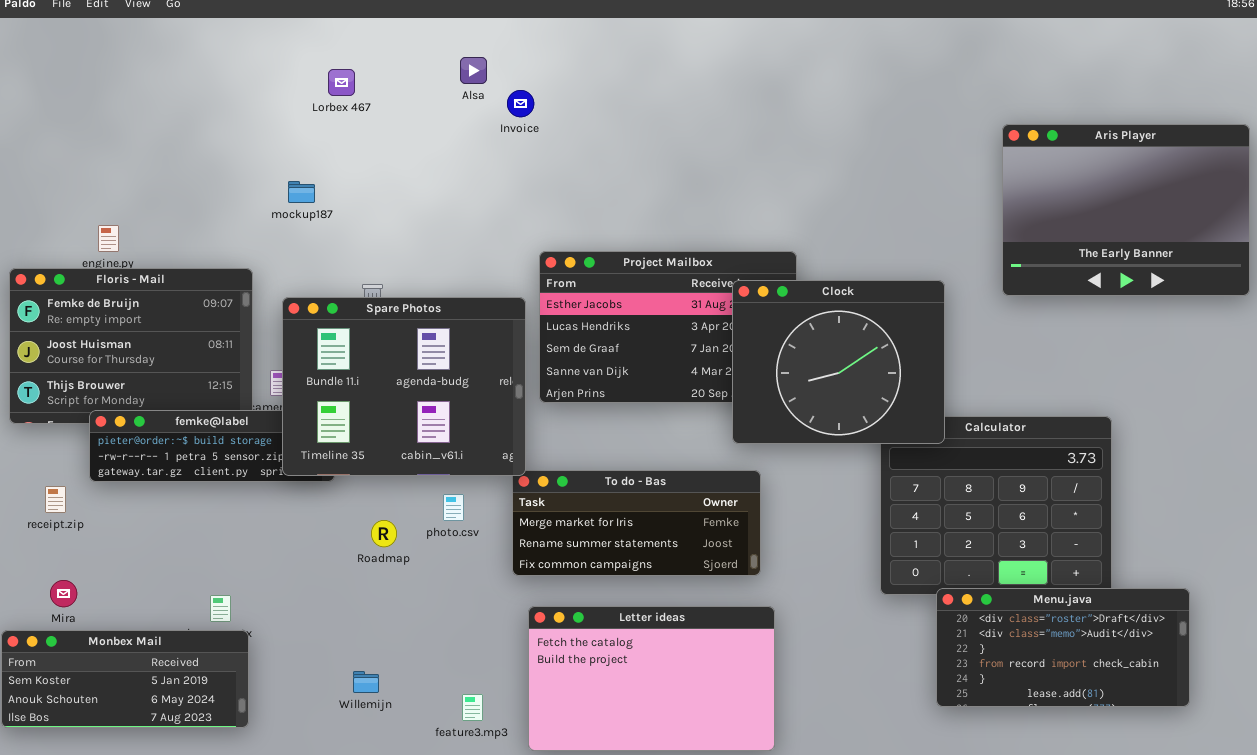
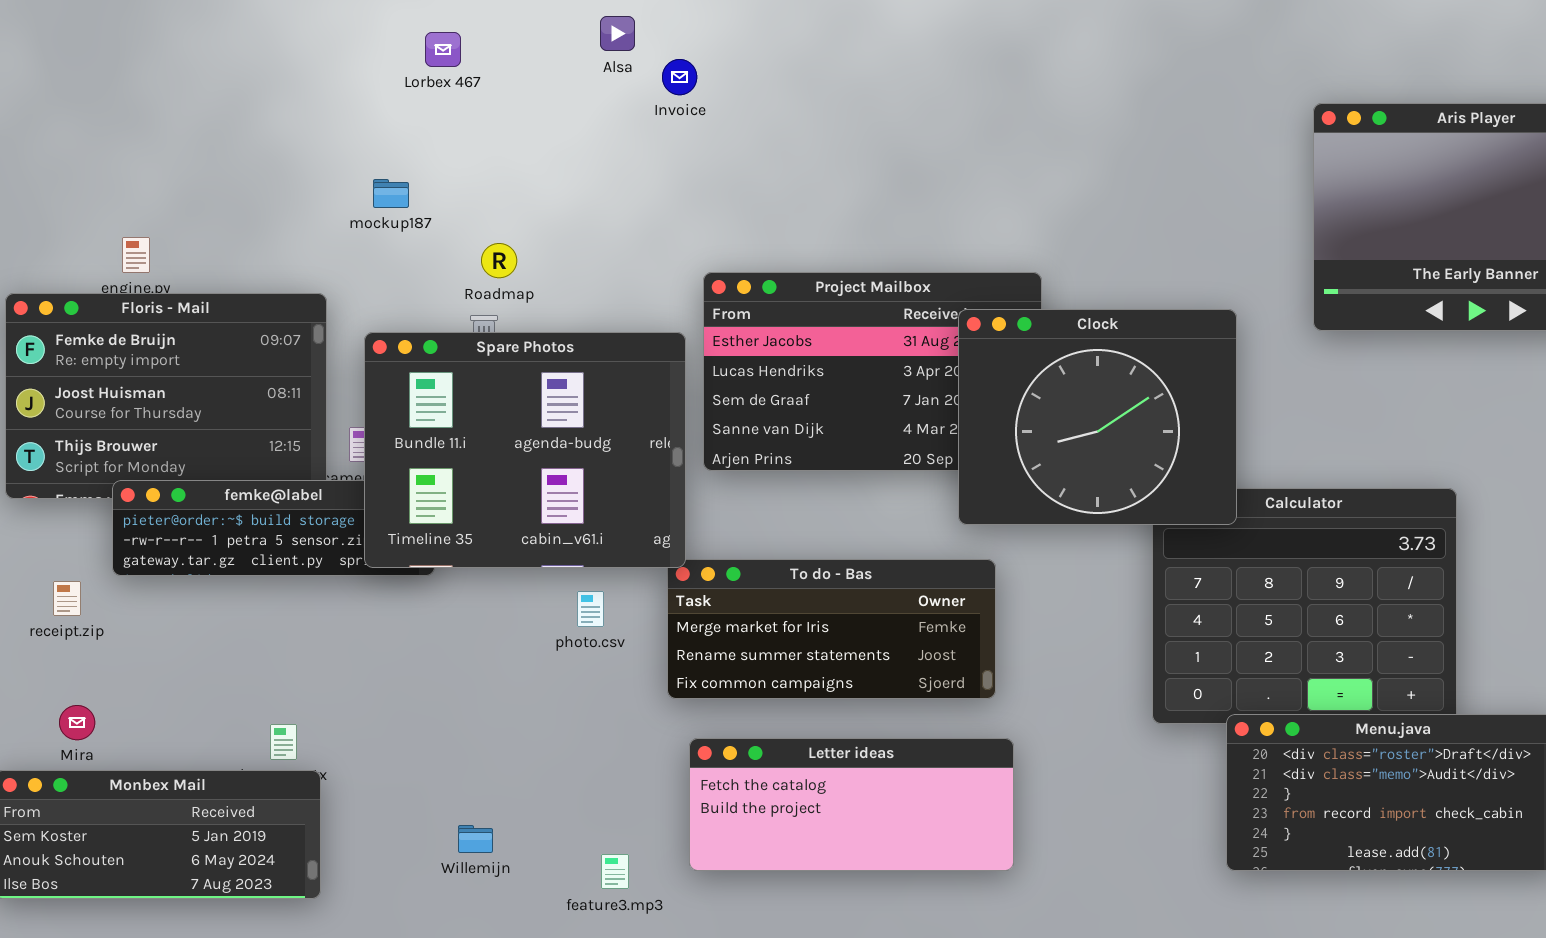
Roadmap: [371,520,397,547] -> [481,243,517,278], moved
Letter ideas: [528,606,775,751] -> [689,738,1014,871], resized

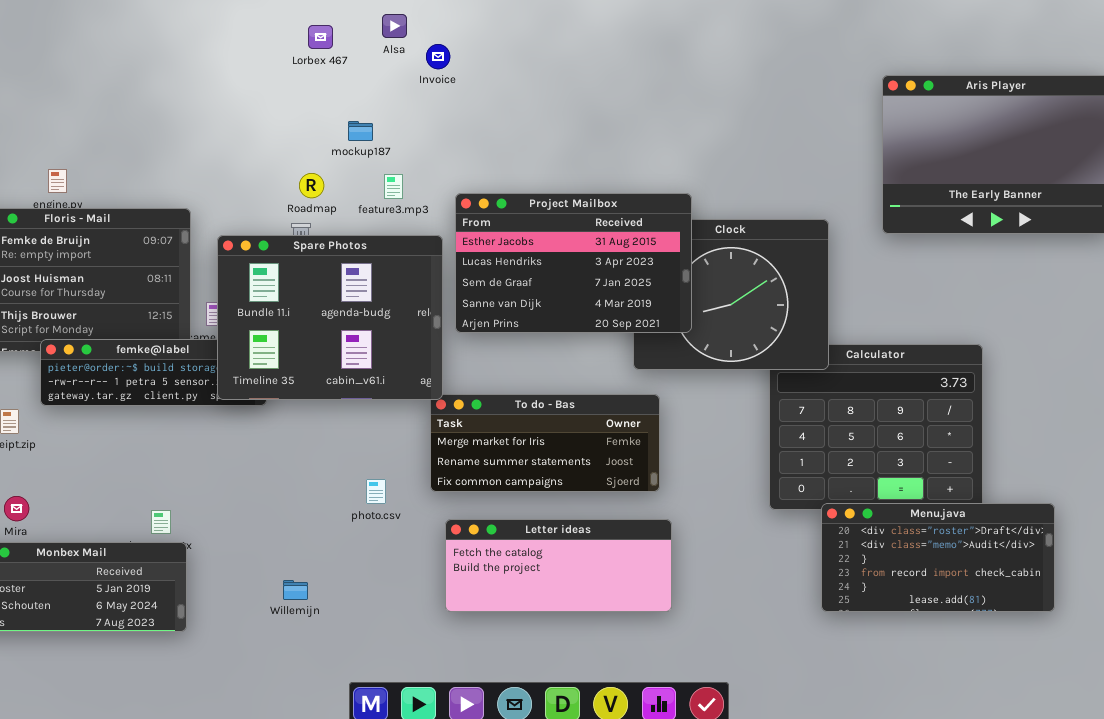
Lorbex 467: [425,32,461,67] -> [308,25,333,49], moved
mockup187: [373,179,409,208] -> [348,121,373,141], moved
Project Mailbox: [703,272,1042,471] -> [455,193,692,333], raised
photo.csv: [577,591,604,627] -> [366,479,386,504], moved
feature3.mp3: [601,854,629,889] -> [384,174,403,199], moved

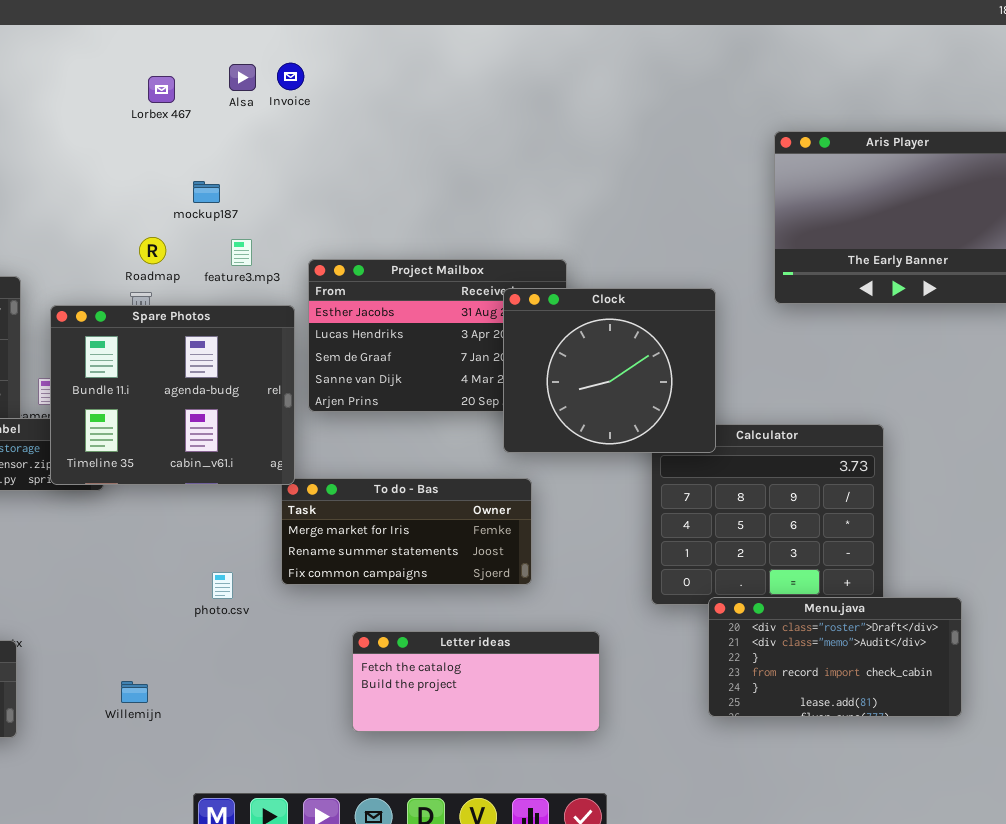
Invoice: [426,44,450,69] -> [277,63,304,90], moved
Clock: [633,219,829,370] -> [503,288,716,453], raised
Letter ideas: [445,519,672,612] -> [352,631,600,732], moved

